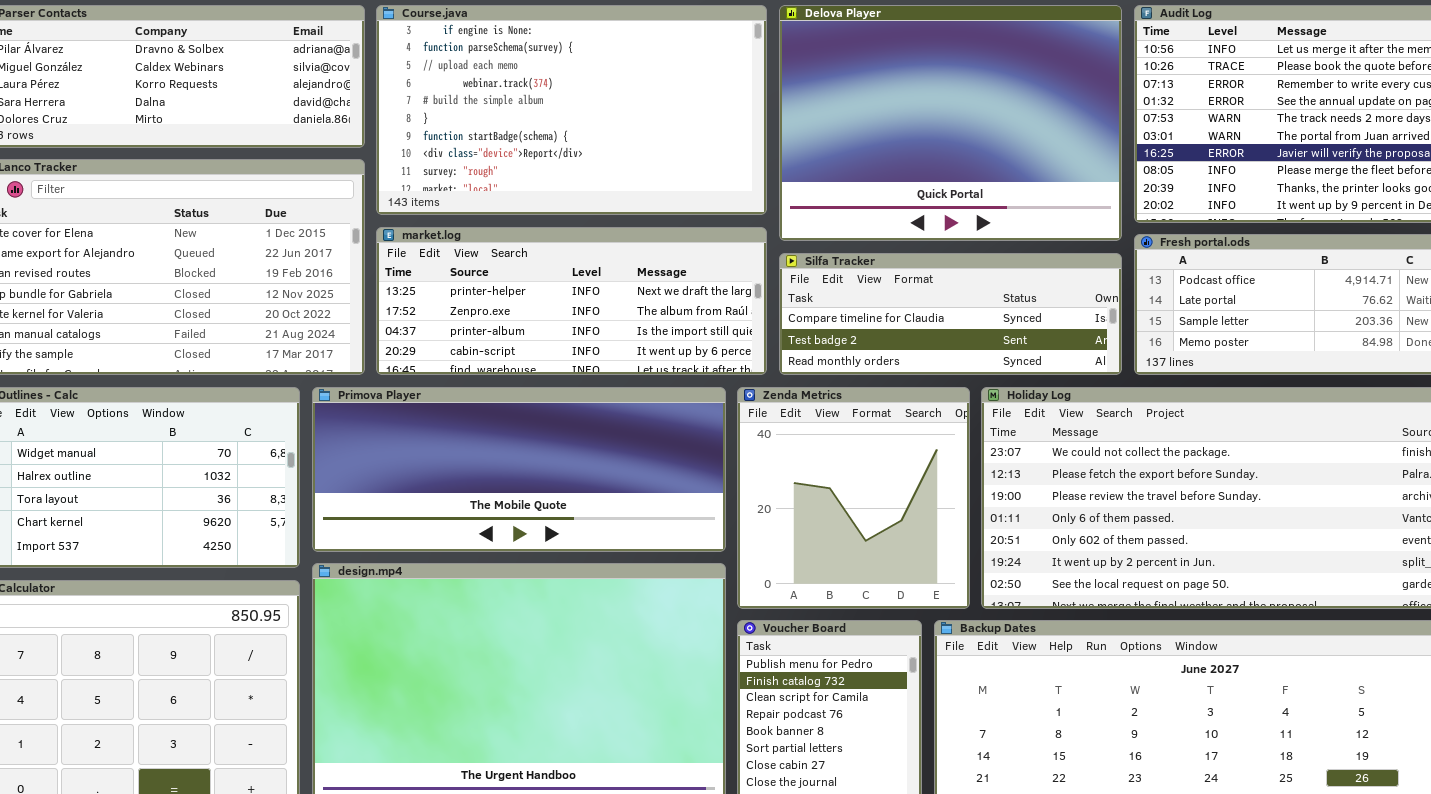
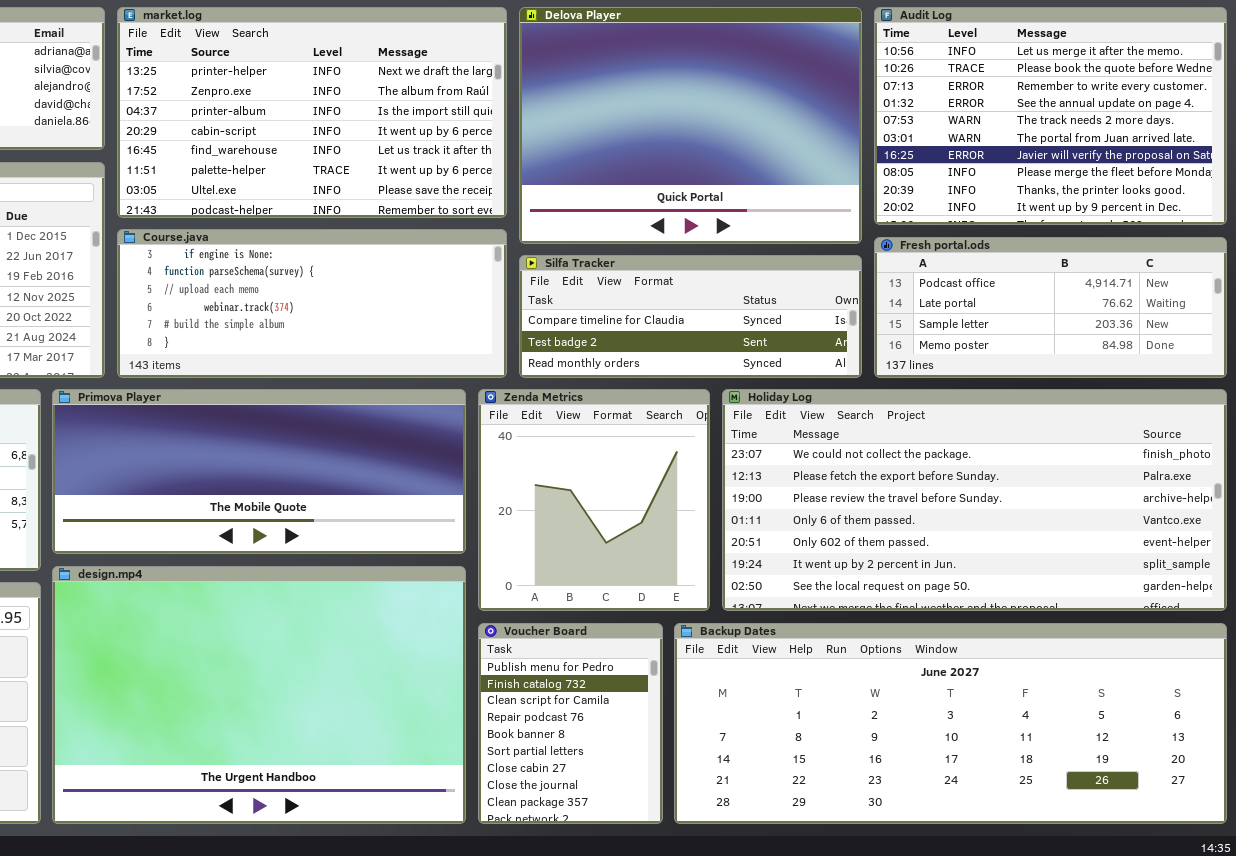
Course.java: [376,5,767,215] -> [117,229,507,378], moved, resized
market.log: [376,227,767,375] -> [117,7,507,218], moved, resized

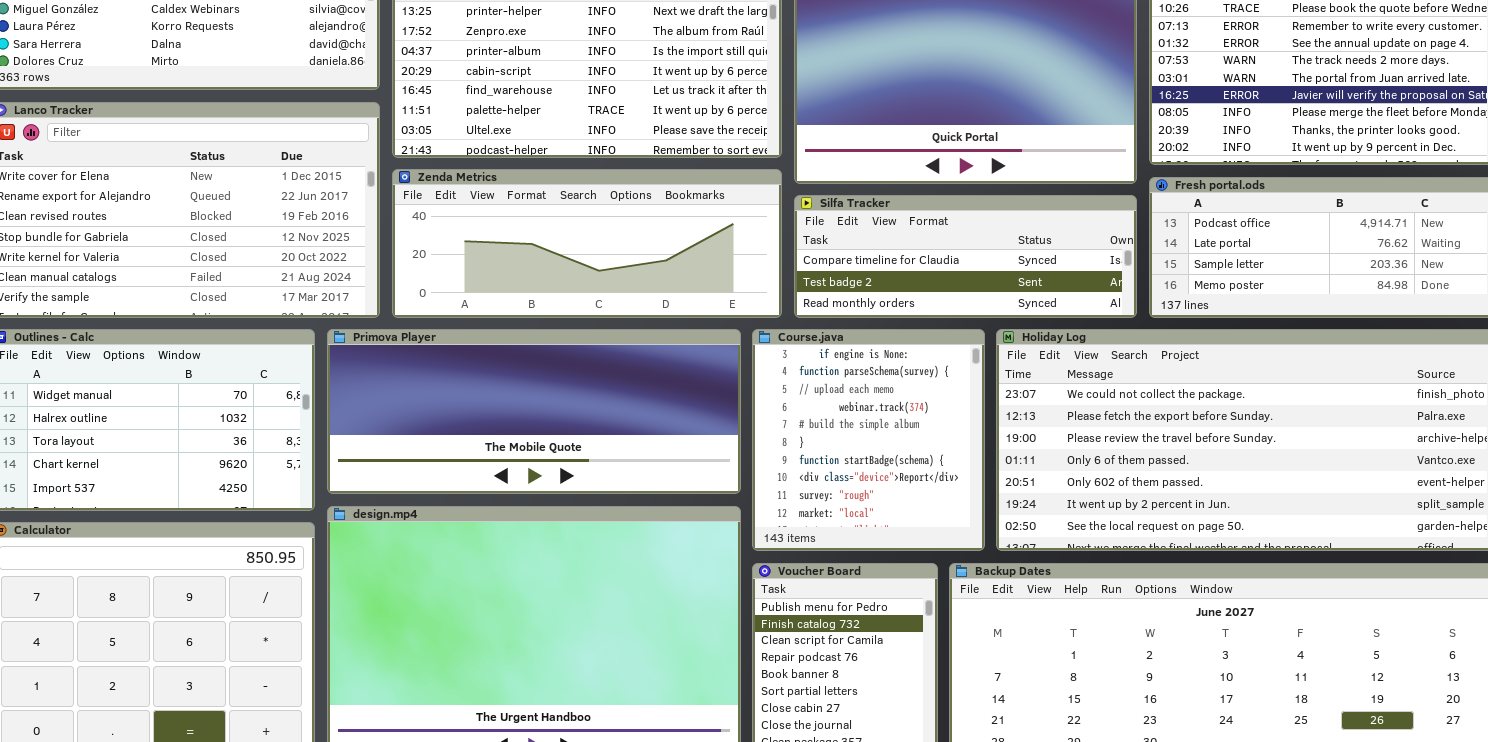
Course.java: [117,229,507,378] -> [752,329,985,551], moved, resized
Zenda Metrics: [478,389,710,611] -> [392,169,782,318], moved, resized

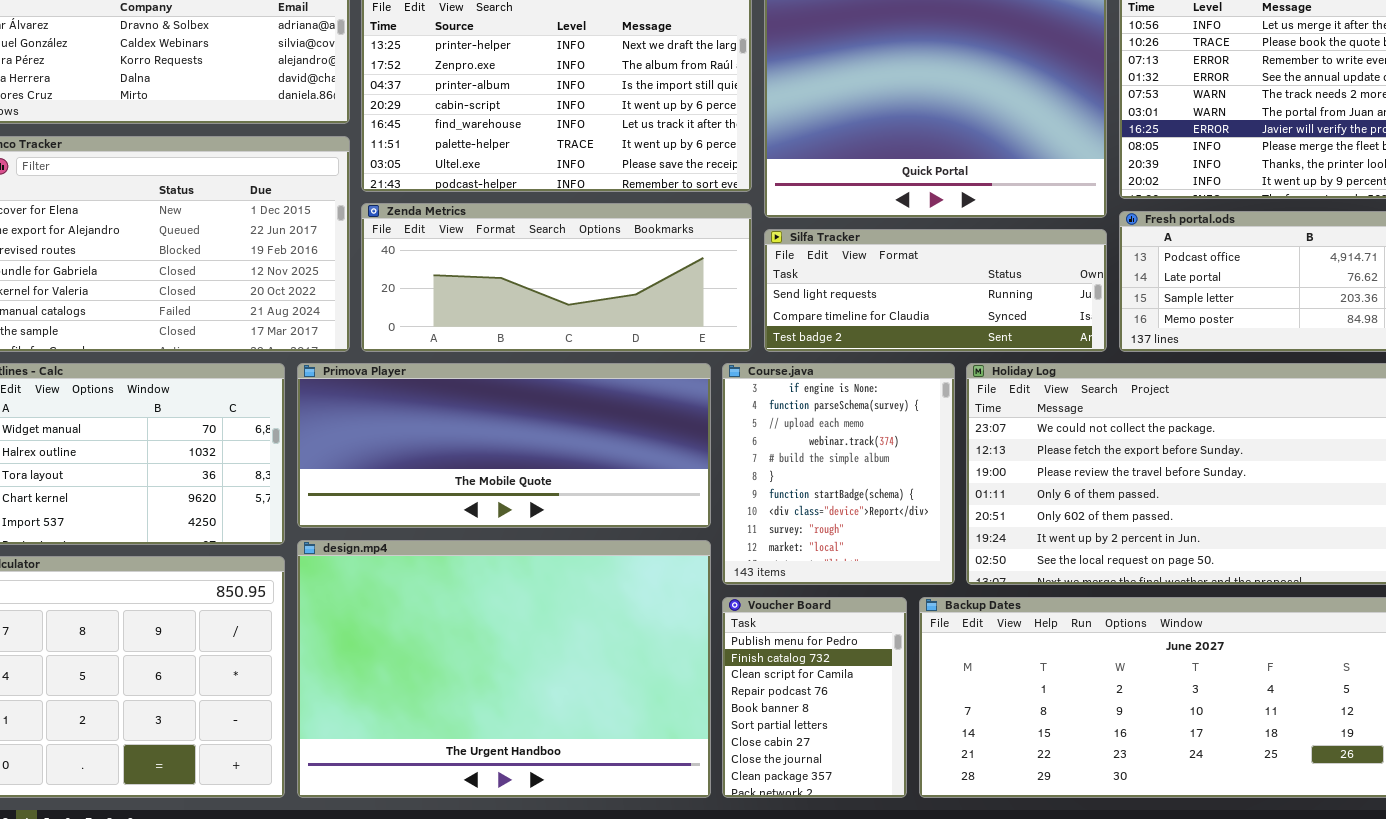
Silfa Tracker: [794,195,1137,318] -> [764,229,1107,352], scrolled up 1 row

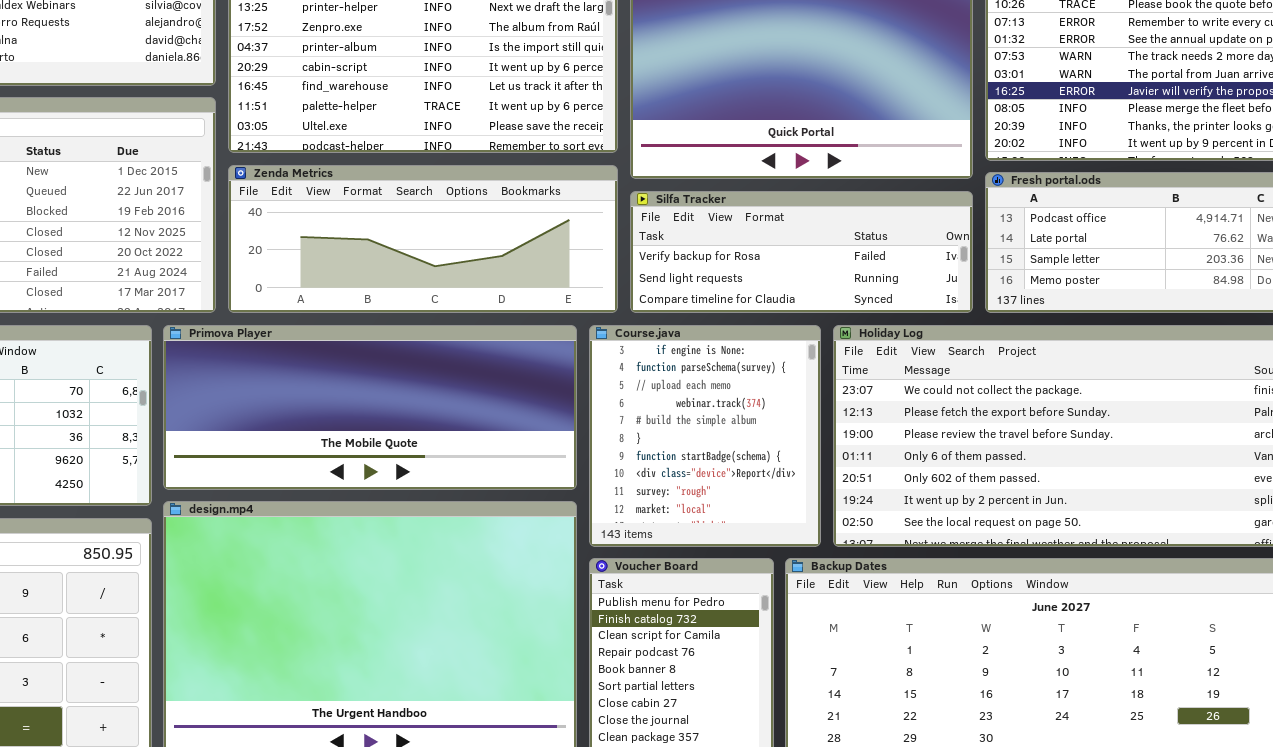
Silfa Tracker: [764,229,1107,352] -> [630,191,973,313], scrolled up 1 row

